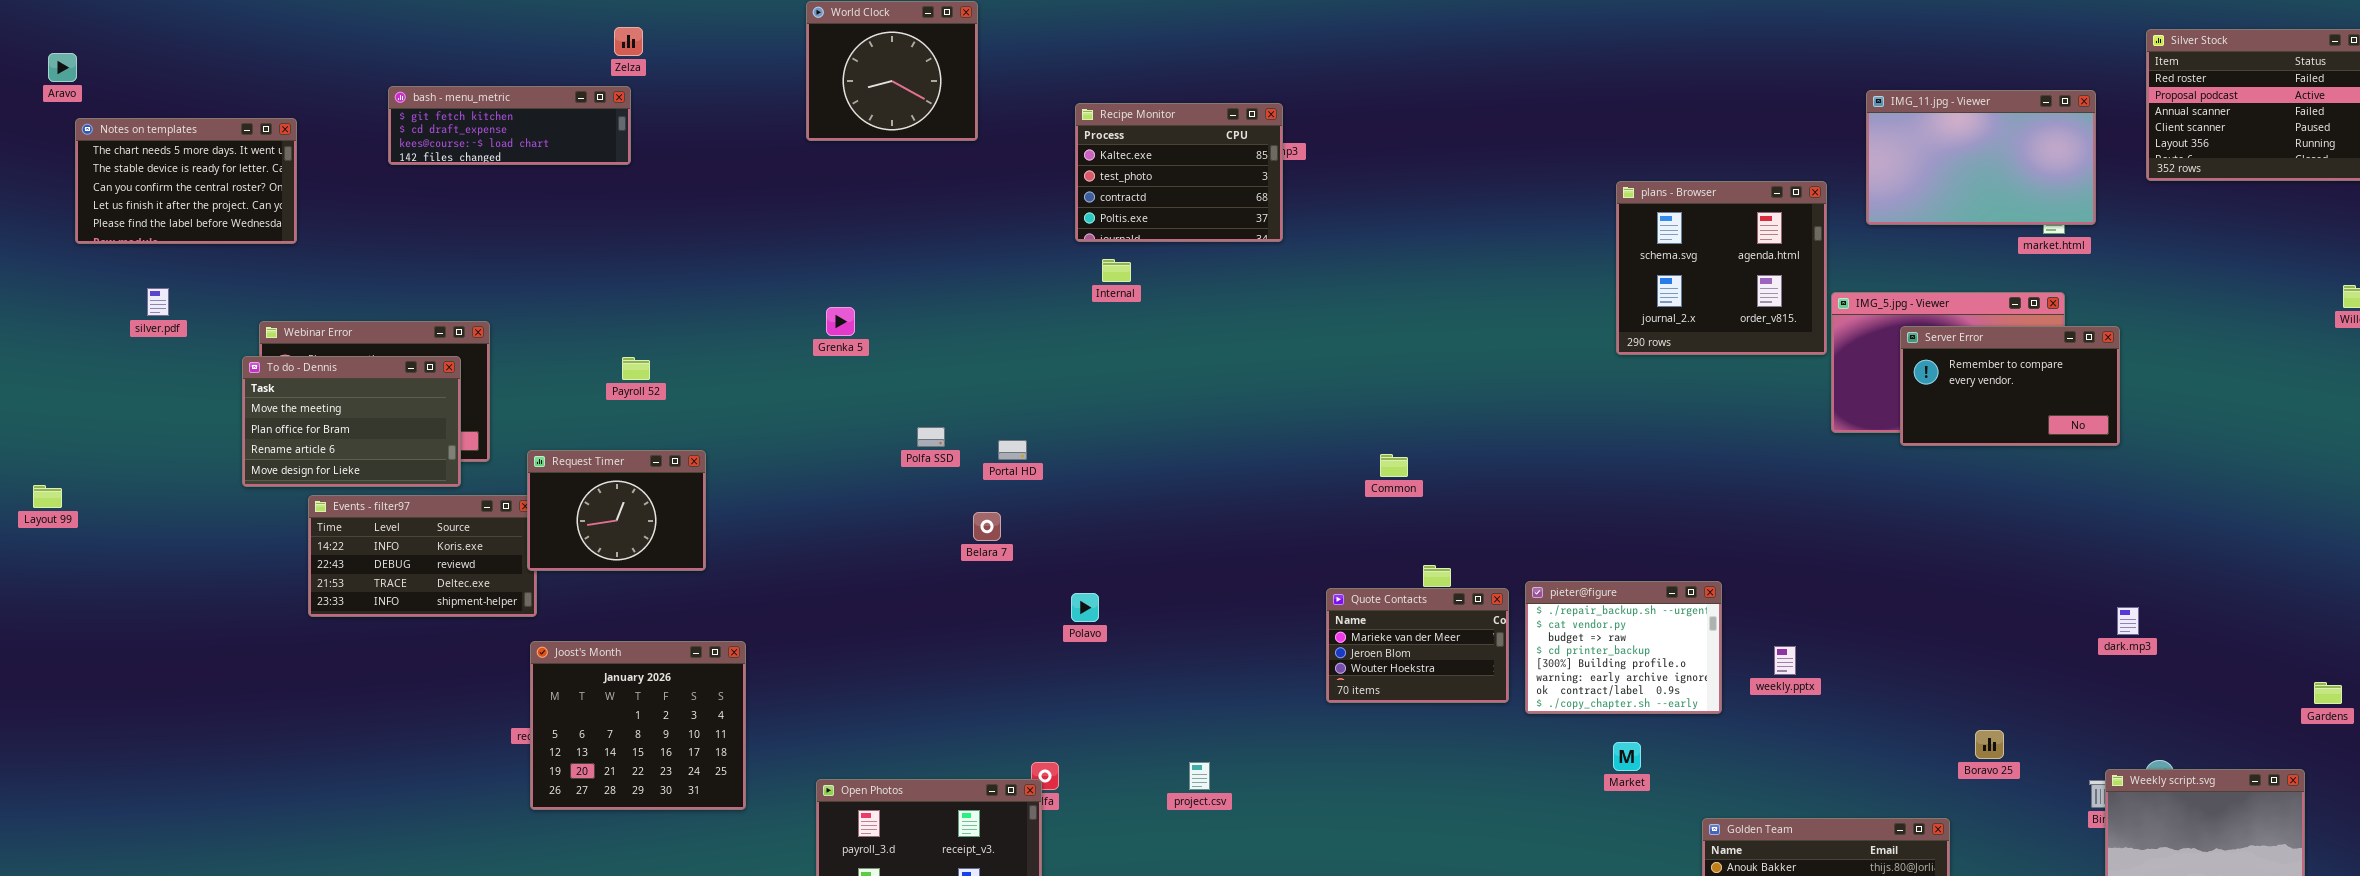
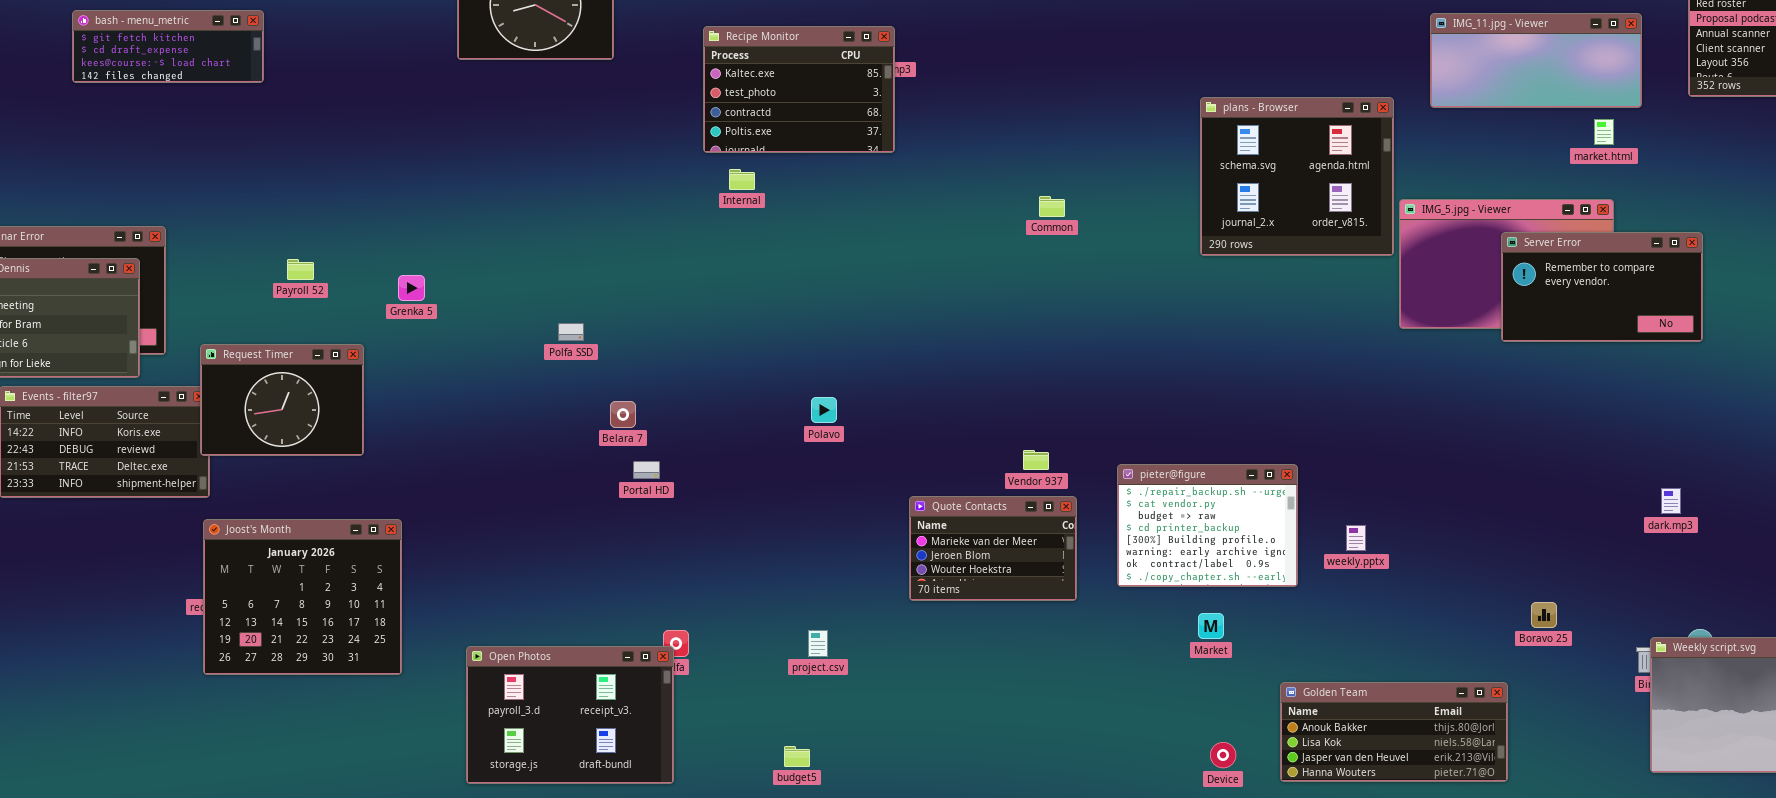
bash - menu_metric: [388,86,631,165] -> [72,10,264,83], resized
IMG_11.jpg - Viewer: [1866,90,2096,225] -> [1430,13,1642,108], resized
Grenka 5: [826,307,855,336] -> [398,275,425,301], moved
Server Error: [1900,326,2120,446] -> [1501,232,1703,342], moved
Portal HD: [998,440,1027,460] -> [633,461,660,479], moved
Common: [1380,454,1408,477] -> [1039,196,1065,217], moved
Quote Contacts: [1326,588,1509,703] -> [909,496,1077,601], moved
Polavo: [1071,593,1099,622] -> [811,397,837,423], moved

